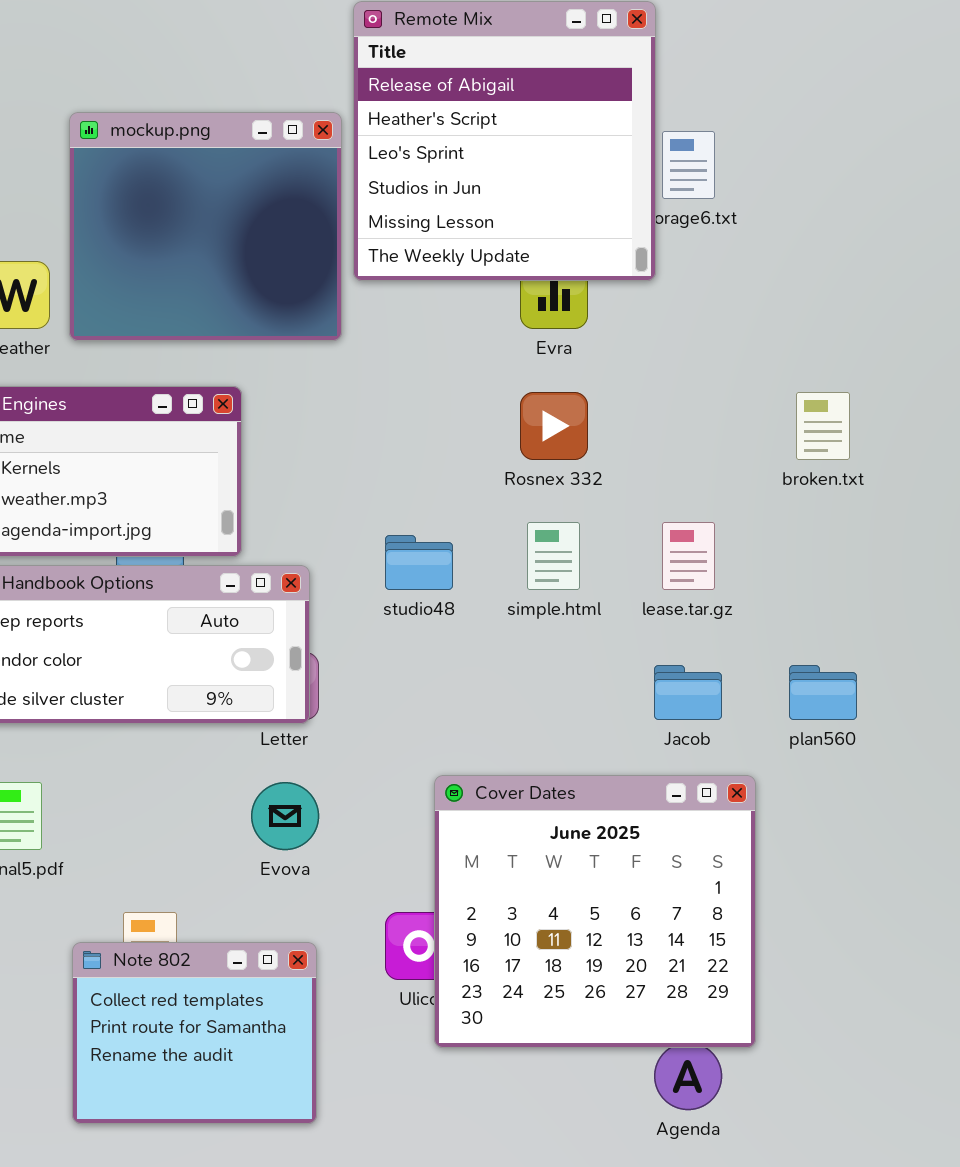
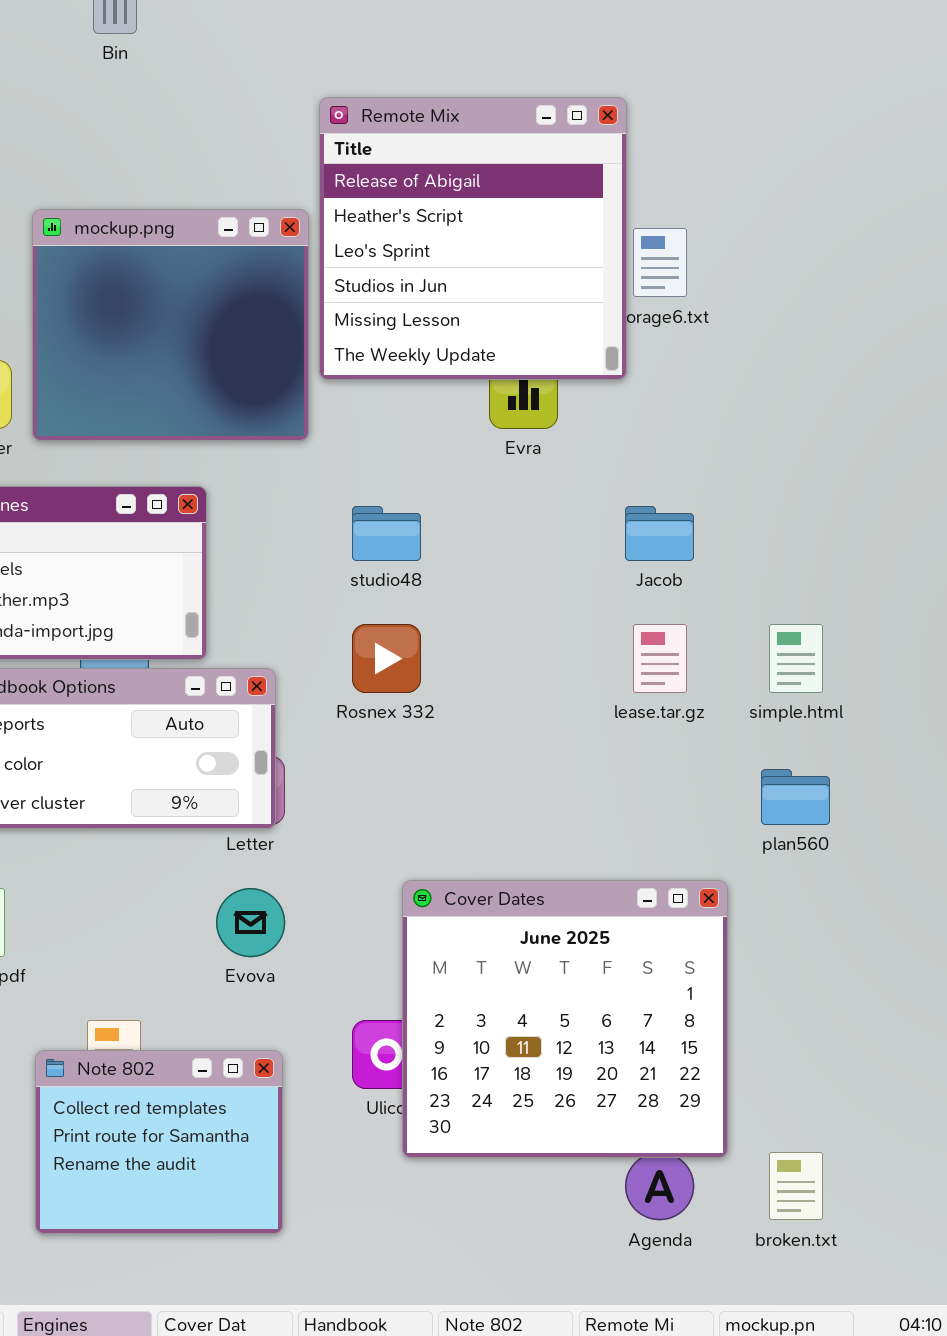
Rosnex 332: [520,392,588,460] -> [352,624,421,693], moved
broken.txt: [796,392,850,460] -> [769,1152,823,1220], moved
simple.html: [527,522,580,590] -> [769,624,823,693], moved
studio48: [385,535,453,590] -> [352,506,421,561], moved
Jacob: [654,665,722,720] -> [625,506,694,561], moved

